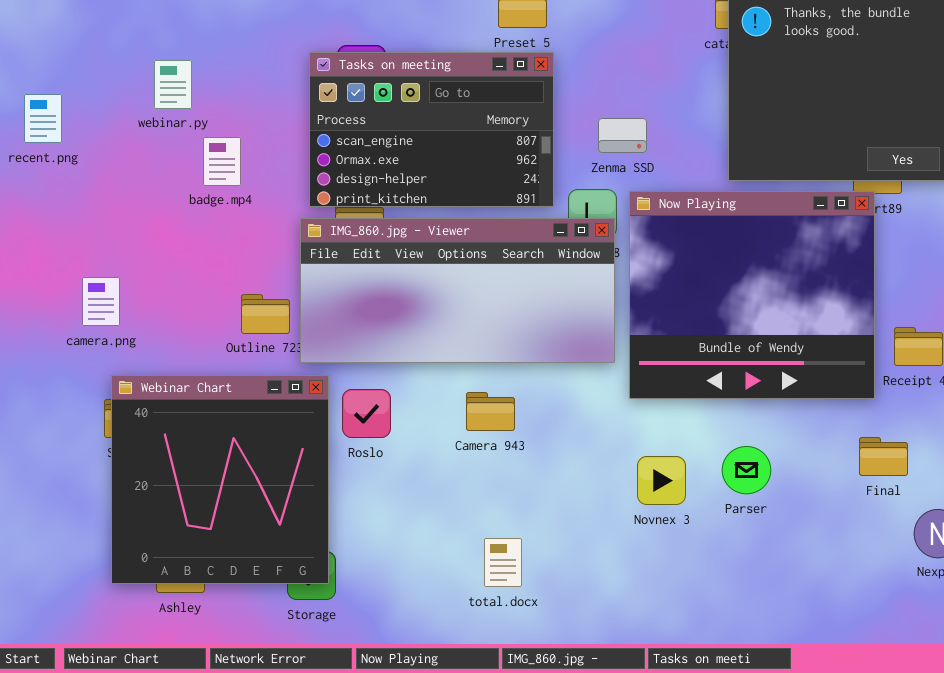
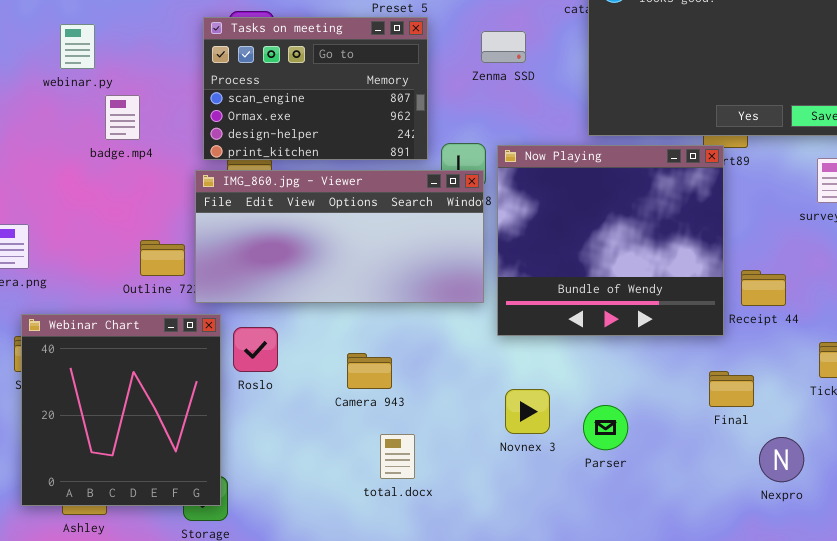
Zenma SSD: [598,118,647,153] -> [481,31,526,63], moved
Camera 943: [466,392,515,431] -> [347,353,392,389], moved
Parser: [722,446,771,494] -> [583,405,628,450], moved
total.docx: [484,538,522,587] -> [380,434,415,479], moved

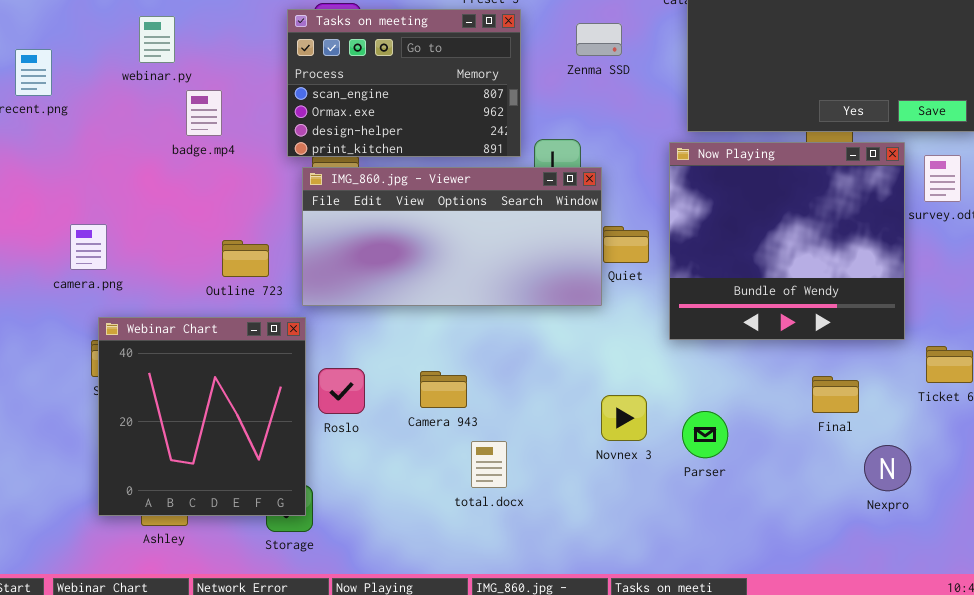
Now Playing: [497,145,724,336] -> [669,142,905,340], moved
IMG_860.jpg - Viewer: [195,170,484,303] -> [302,167,602,306], moved
Roslo: [233,327,278,372] -> [318,368,365,414], moved
Camera 943: [347,353,392,389] -> [420,371,467,408], moved

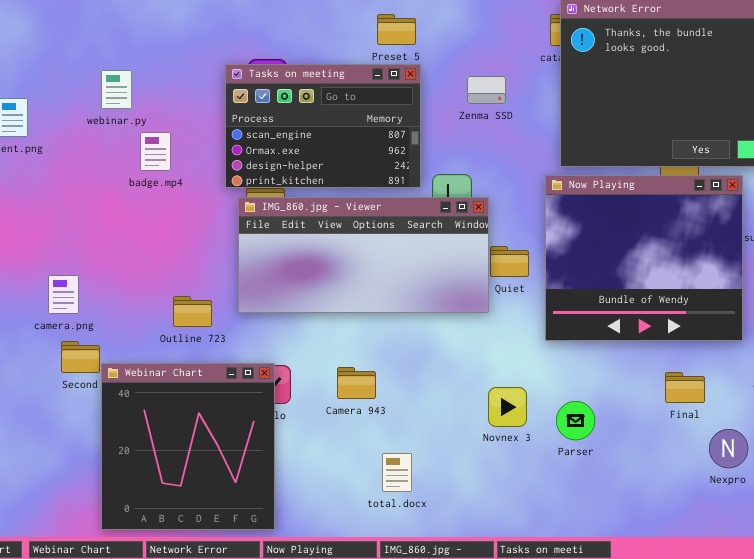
camera.png: [70,224,107,270] -> [48,275,79,314], moved
Outline 723: [222,240,269,277] -> [173,296,212,327], moved
Webinar Chart: [98,317,306,516] -> [101,363,275,530], moved
total.docx: [471,441,507,488] -> [382,453,412,492], moved

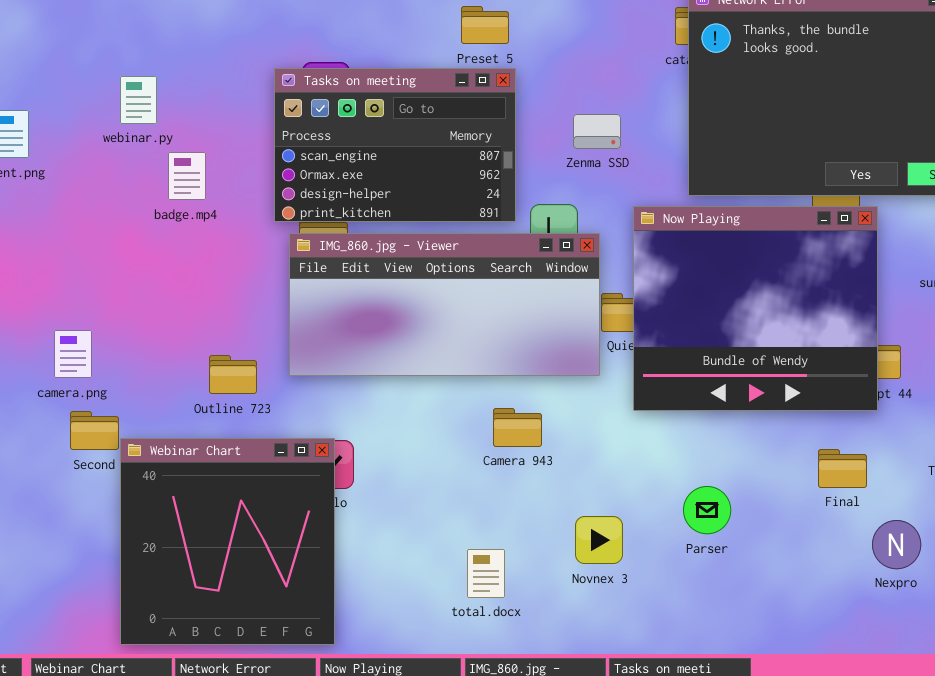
Zenma SSD: [467,76,506,104] -> [573,114,621,149], moved
Now Playing: [545,175,743,341] -> [633,206,878,411], moved
Camera 943: [337,367,376,399] -> [493,408,542,447], moved
Novnex 3: [488,387,527,427] -> [575,516,623,564], moved

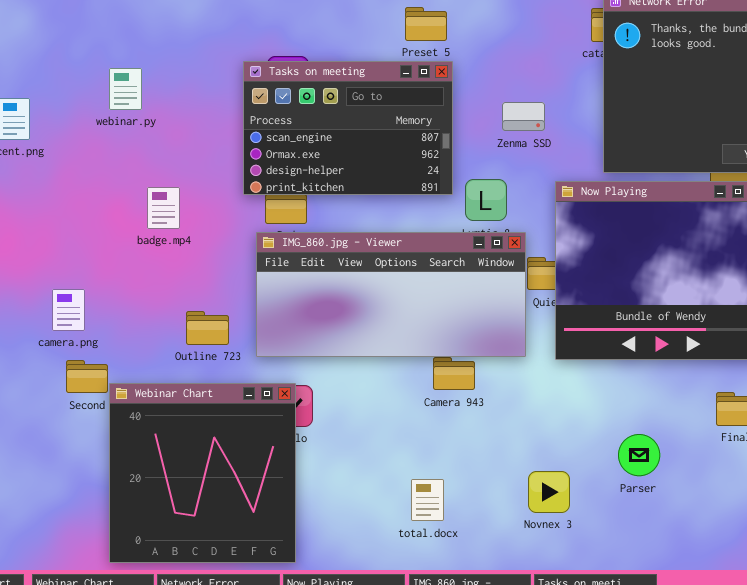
badge.mp4: [168,152,206,200] -> [147,187,180,229], moved
IMG_860.jpg - Viewer: [289,233,600,376] -> [256,232,526,357], moved
Parser: [683,486,731,534] -> [618,434,660,476], moved
Novnex 3: [575,516,623,564] -> [528,471,570,513], moved

